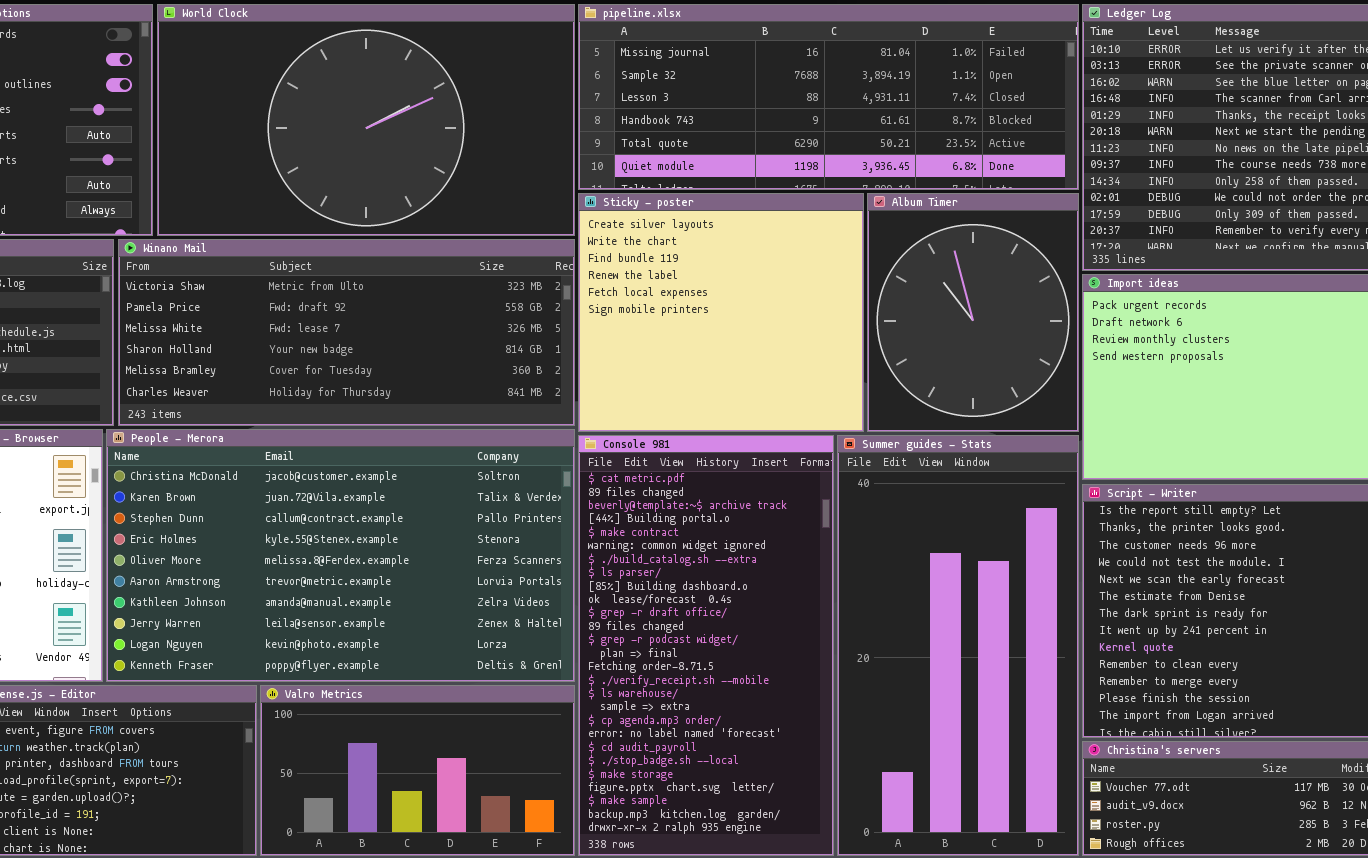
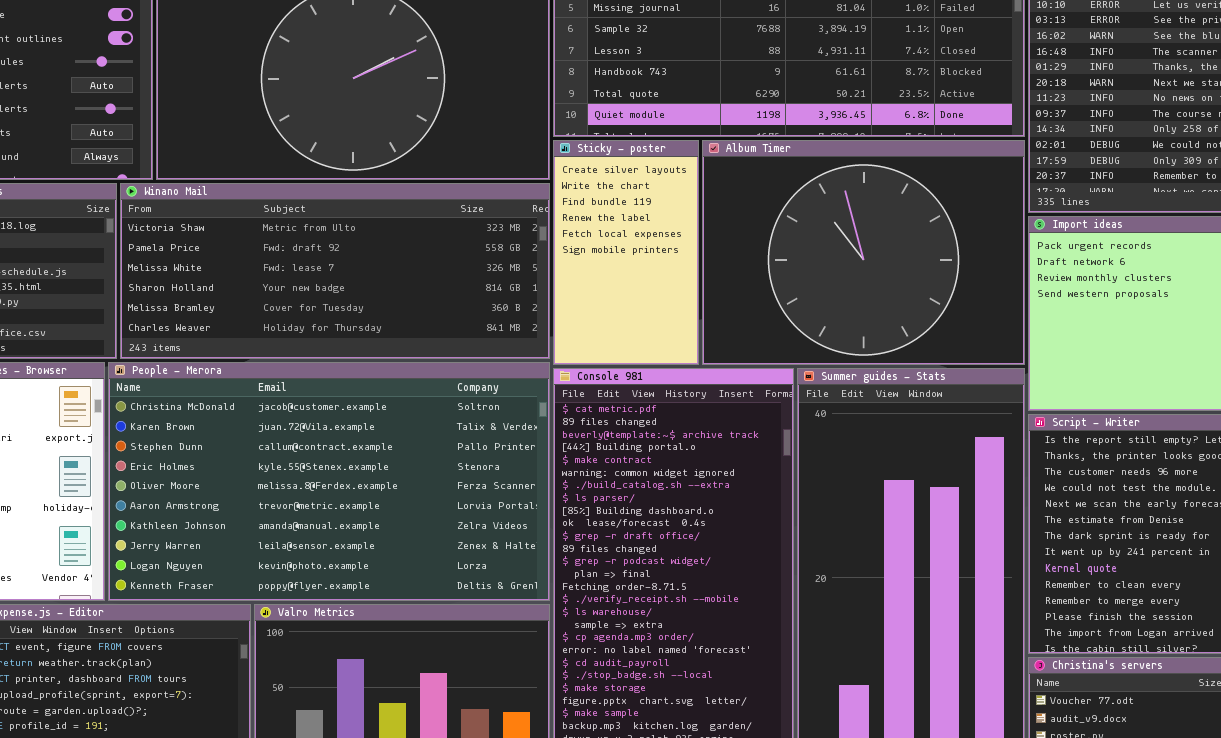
Sticky - poster: [578,193,864,432] -> [553,140,699,365], resized
Album Timer: [867,193,1079,432] -> [702,140,1025,365], resized

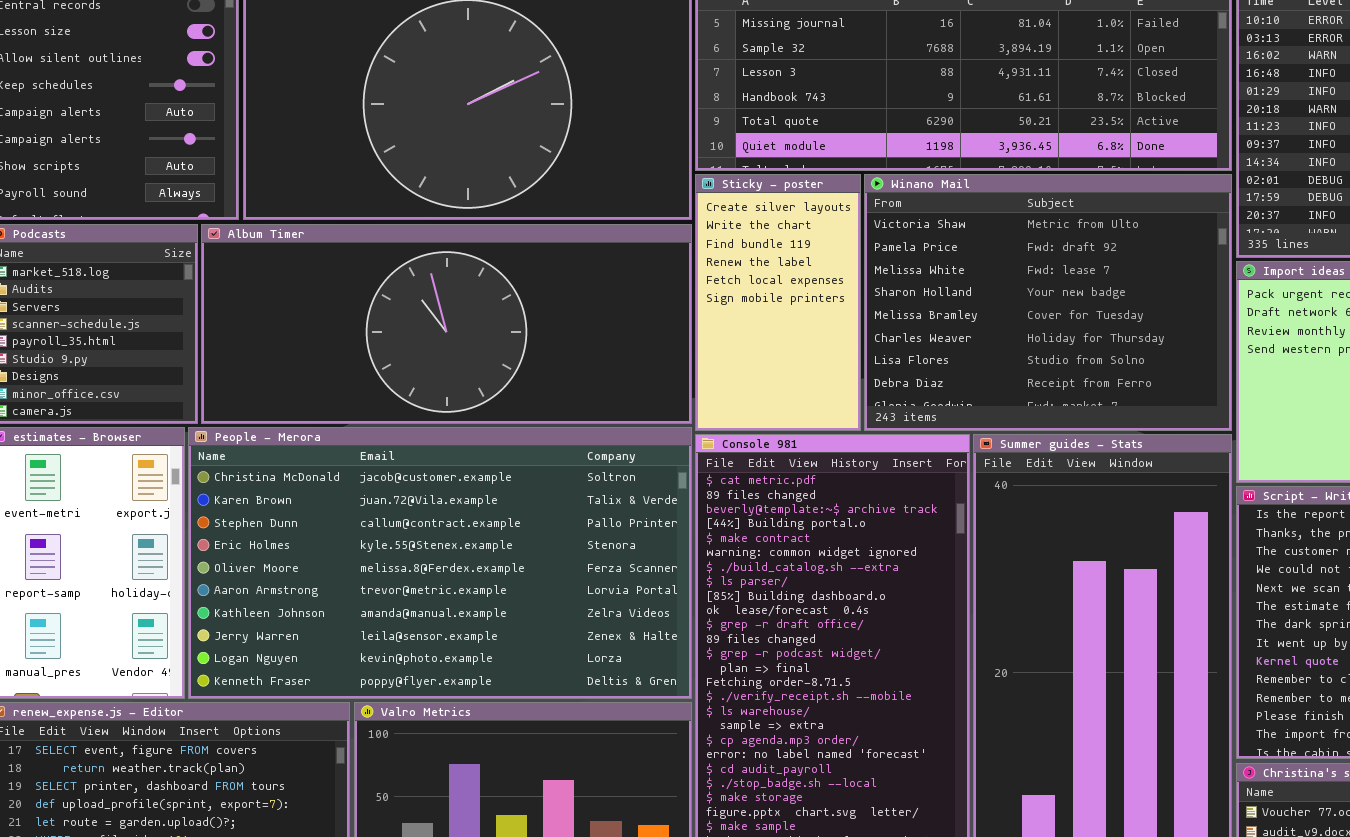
Album Timer: [702,140,1025,365] -> [201,224,692,424], moved, resized
Winano Mail: [120,183,550,359] -> [864,174,1232,431], moved, resized

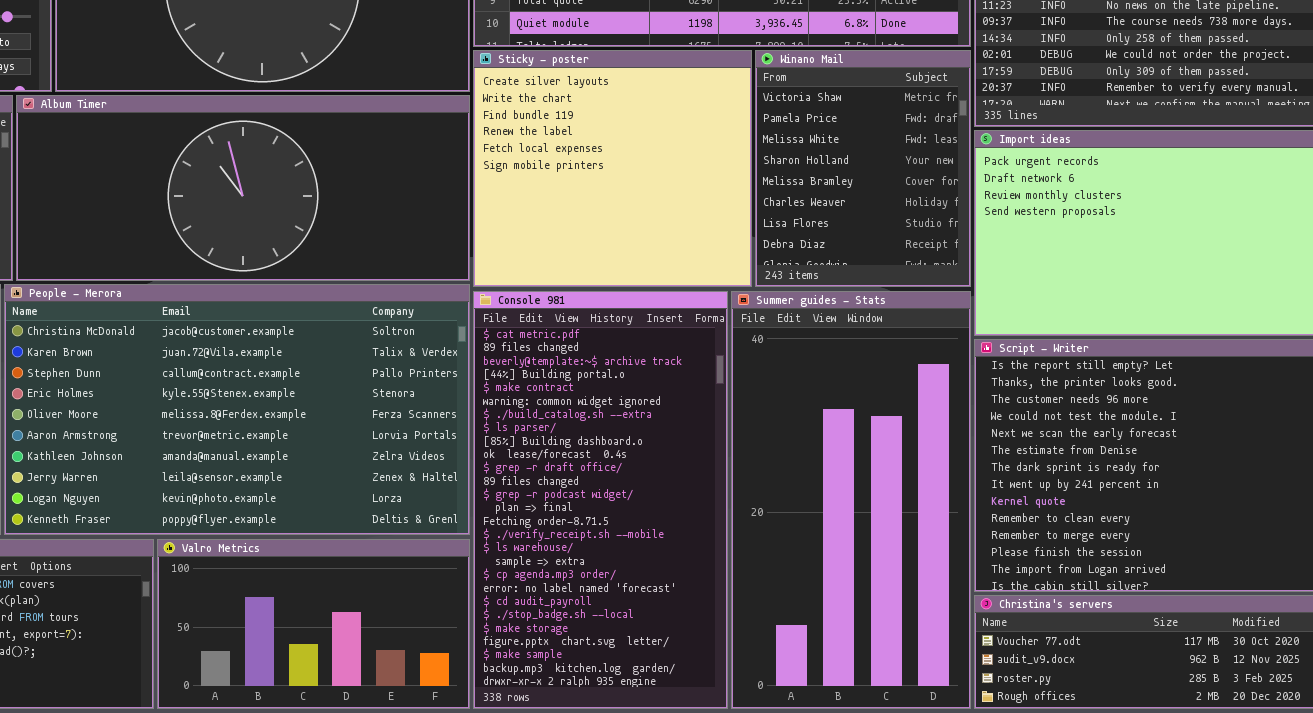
Sticky - poster: [695,174,861,431] -> [473,50,752,287], resized
Winano Mail: [864,174,1232,431] -> [755,50,971,287], resized

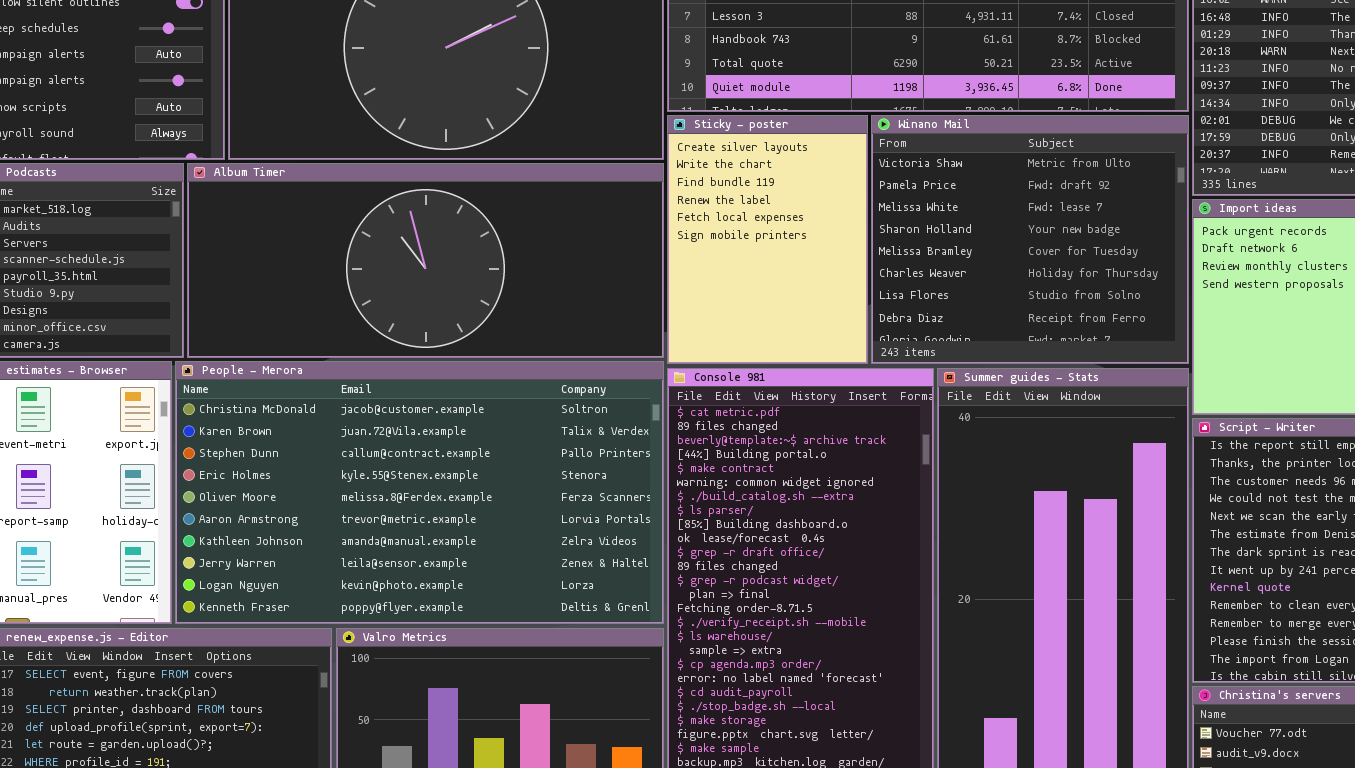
Sticky - poster: [473,50,752,287] -> [667,115,868,364], resized
Winano Mail: [755,50,971,287] -> [871,115,1189,364], resized

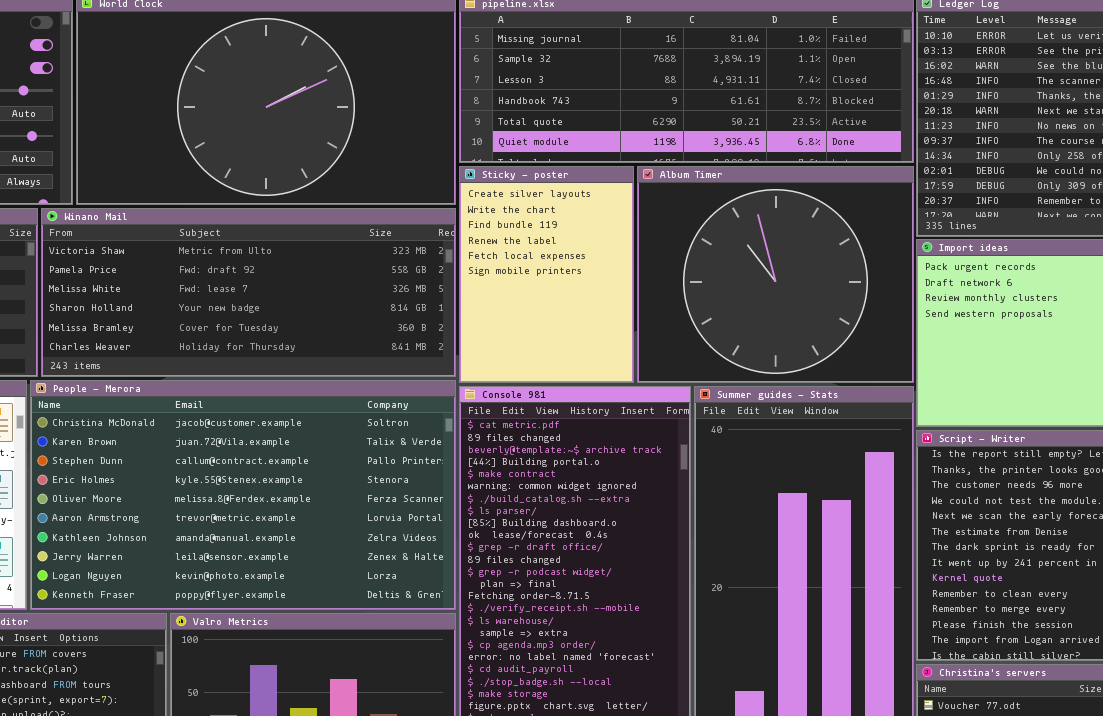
Winano Mail: [871,115,1189,364] -> [41,208,456,377], moved, resized
Album Timer: [187,163,664,358] -> [637,166,914,383], moved, resized

